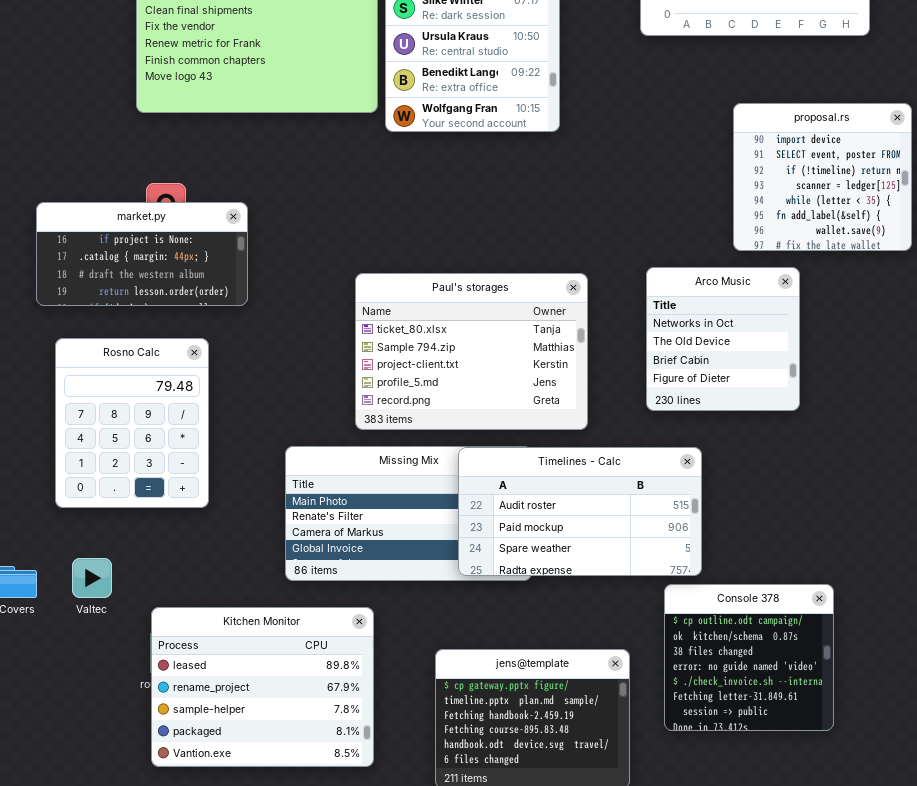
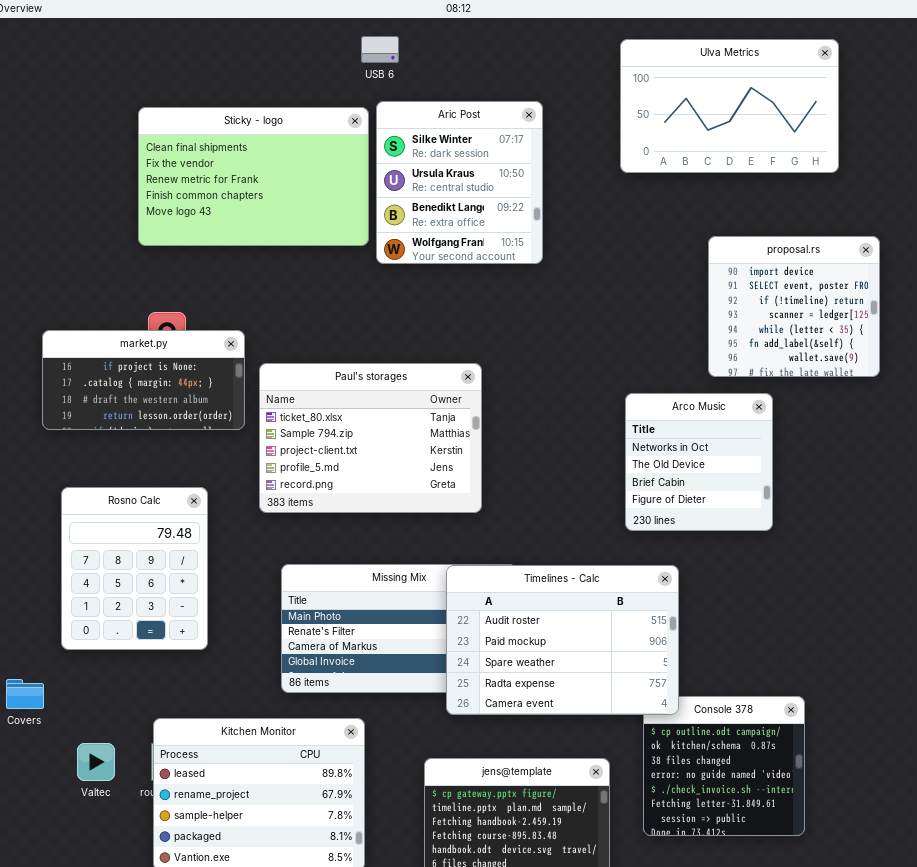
Paul's storages: [355,273,588,430] -> [259,363,482,513], moved
Rosno Calc: [55,338,209,508] -> [61,487,208,650], moved
Timelines - Calc: [458,447,702,576] -> [446,565,679,715], resized
Valtec: [72,558,112,598] -> [77,743,115,781], moved

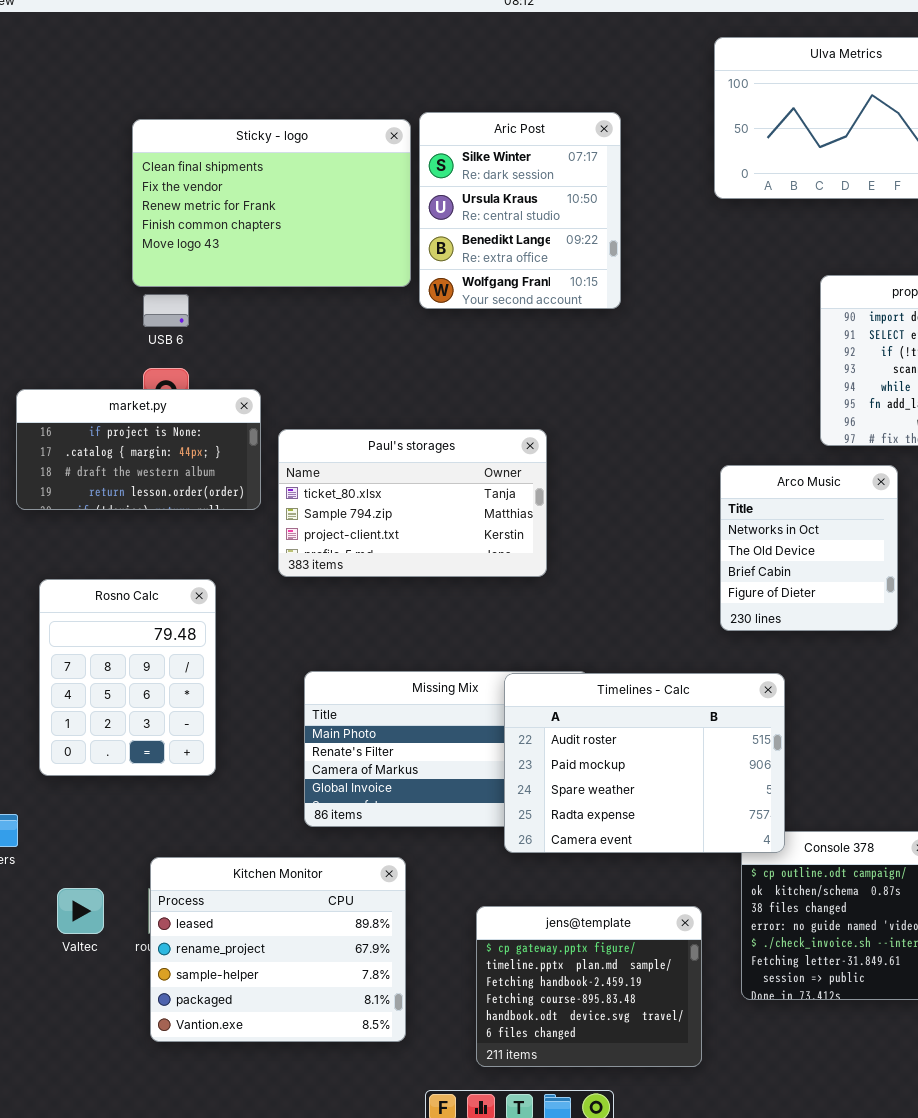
USB 6: [361,36,399,63] -> [143,294,189,327], moved
Paul's storages: [259,363,482,513] -> [278,429,547,577], resized

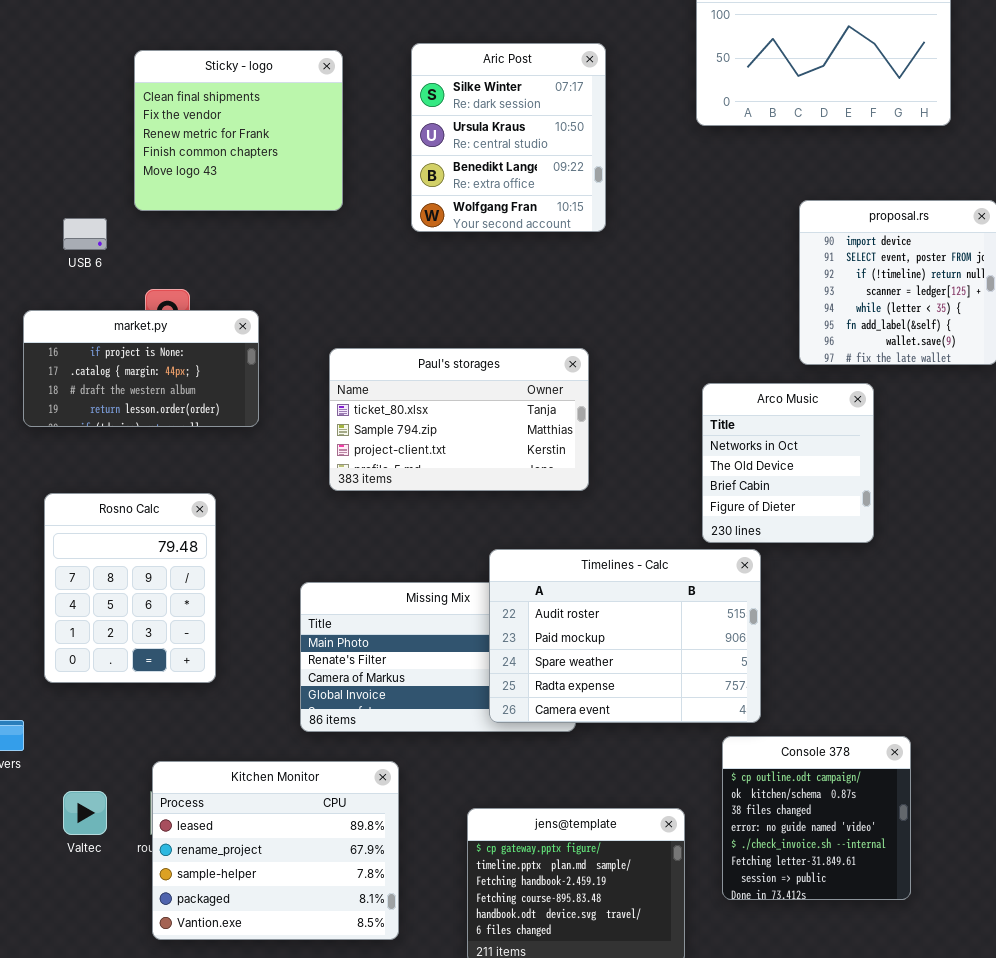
Sticky - logo: [132,119,411,287] -> [134,50,343,211], resized
USB 6: [143,294,189,327] -> [63,218,107,250], moved
Paul's storages: [278,429,547,577] -> [329,348,589,491], moved
Timelines - Calc: [504,673,785,853] -> [489,549,761,723], moved

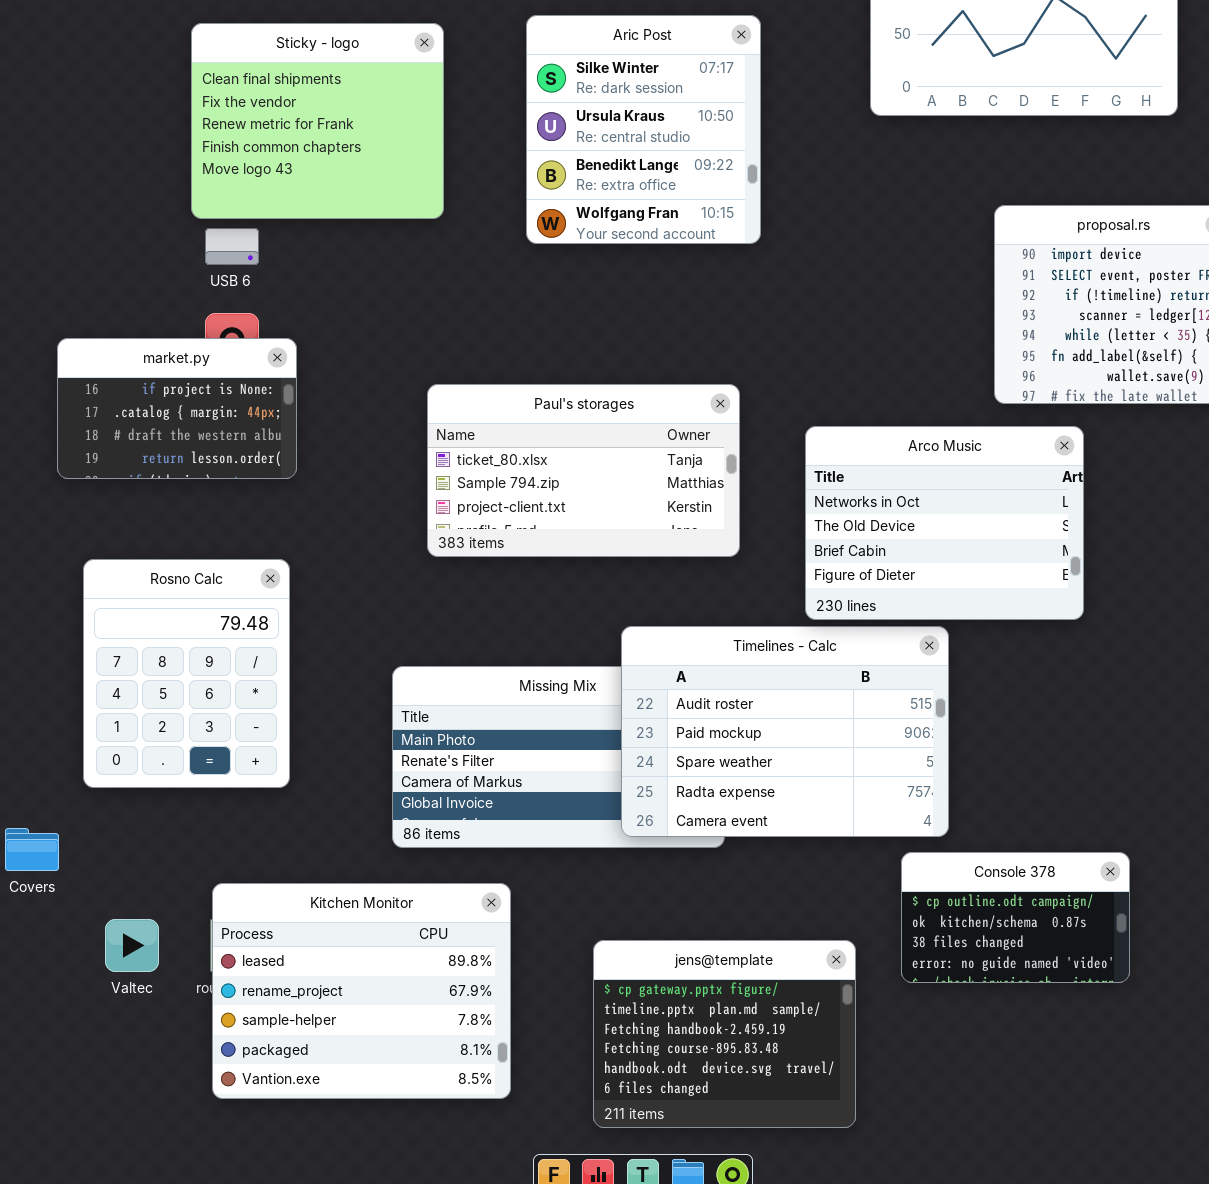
USB 6: [63,218,107,250] -> [205,228,259,265], moved
market.py: [23,310,259,427] -> [57,338,297,479], resized
Arco Music: [702,383,874,543] -> [805,426,1084,620], resized
Console 378: [722,736,911,900] -> [901,852,1130,983], resized

